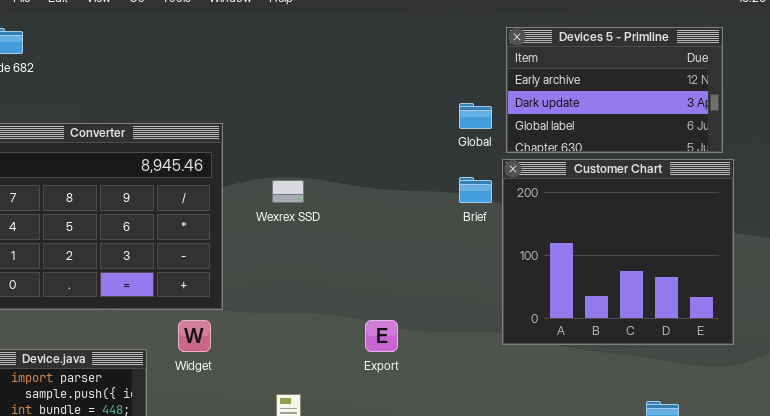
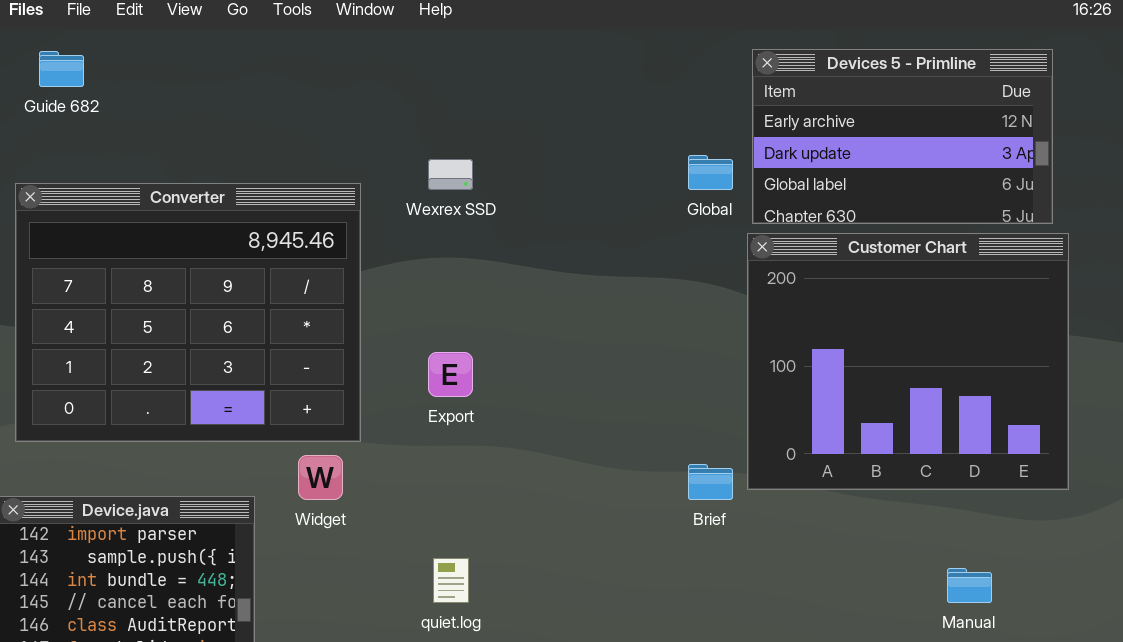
Brief: [459,177,492,203] -> [688,464,733,500], moved
Wexrex SSD: [272,180,304,203] -> [428,159,473,190], moved
Export: [365,320,398,352] -> [428,352,473,397], moved

